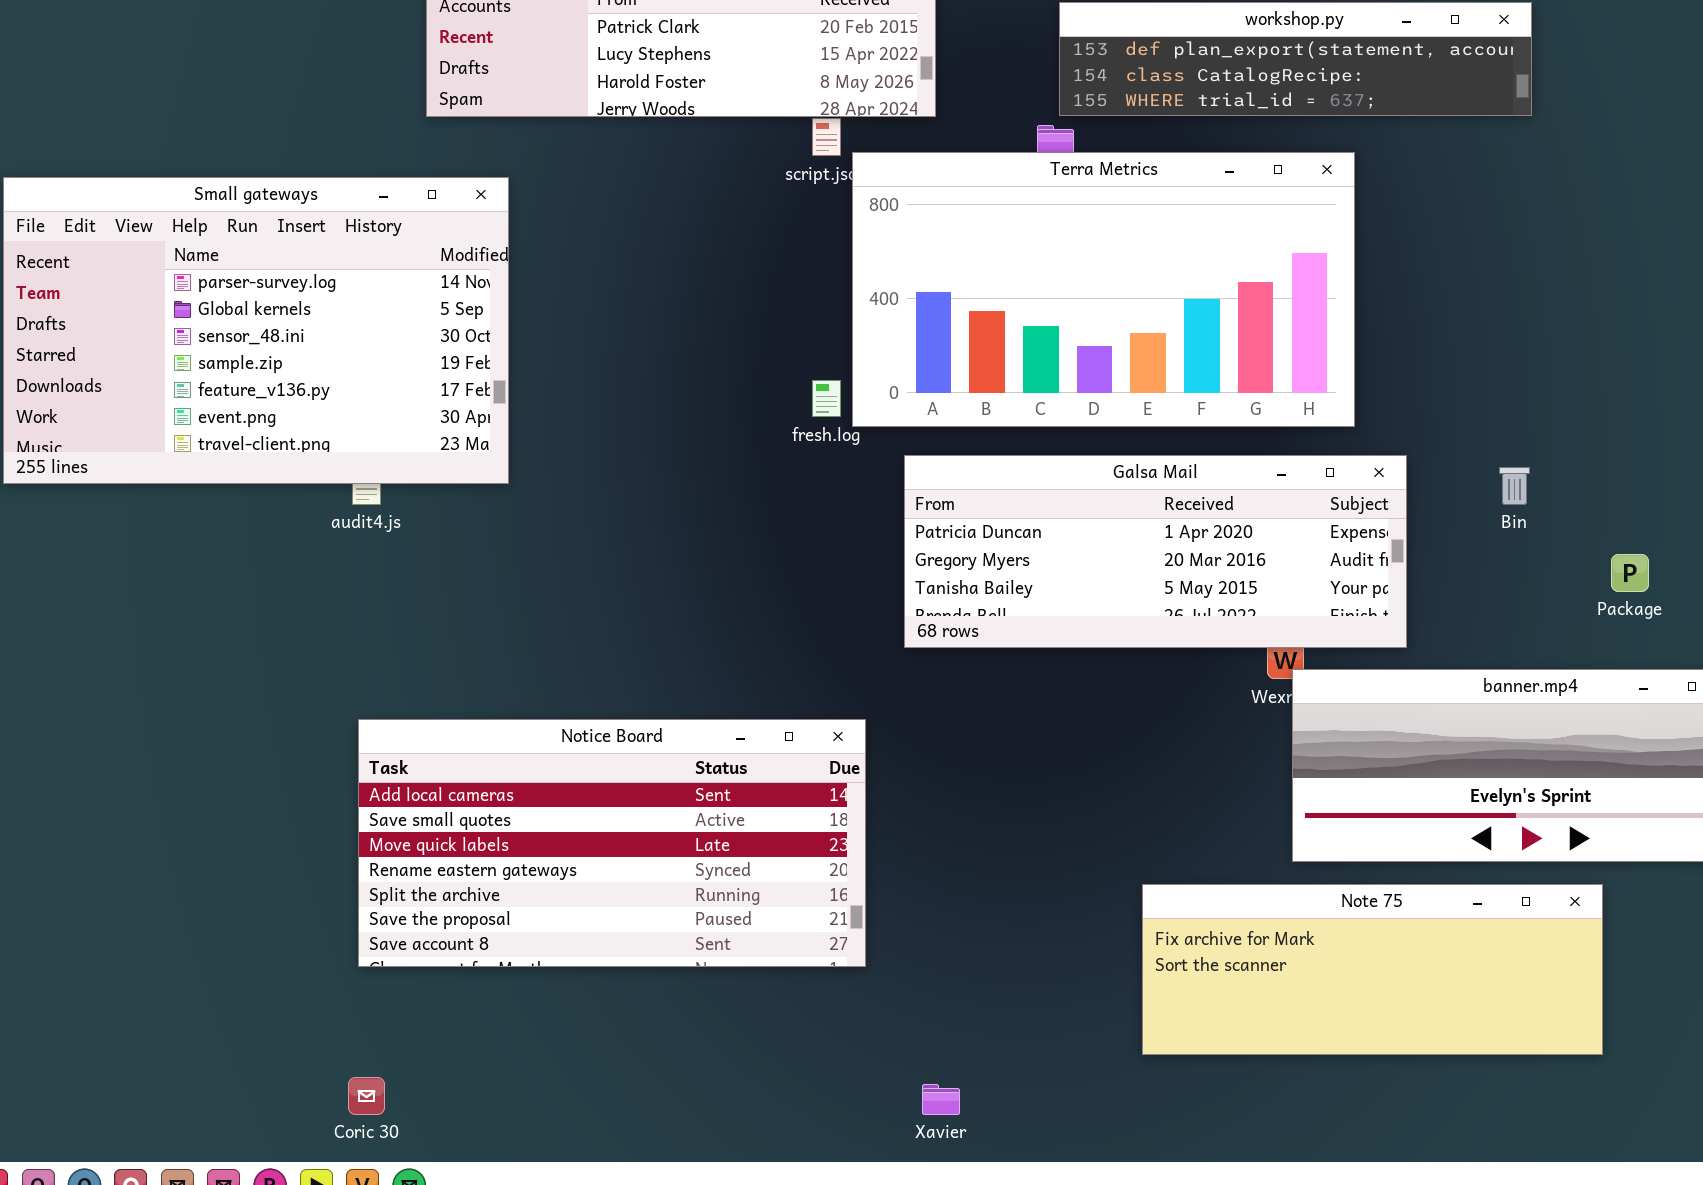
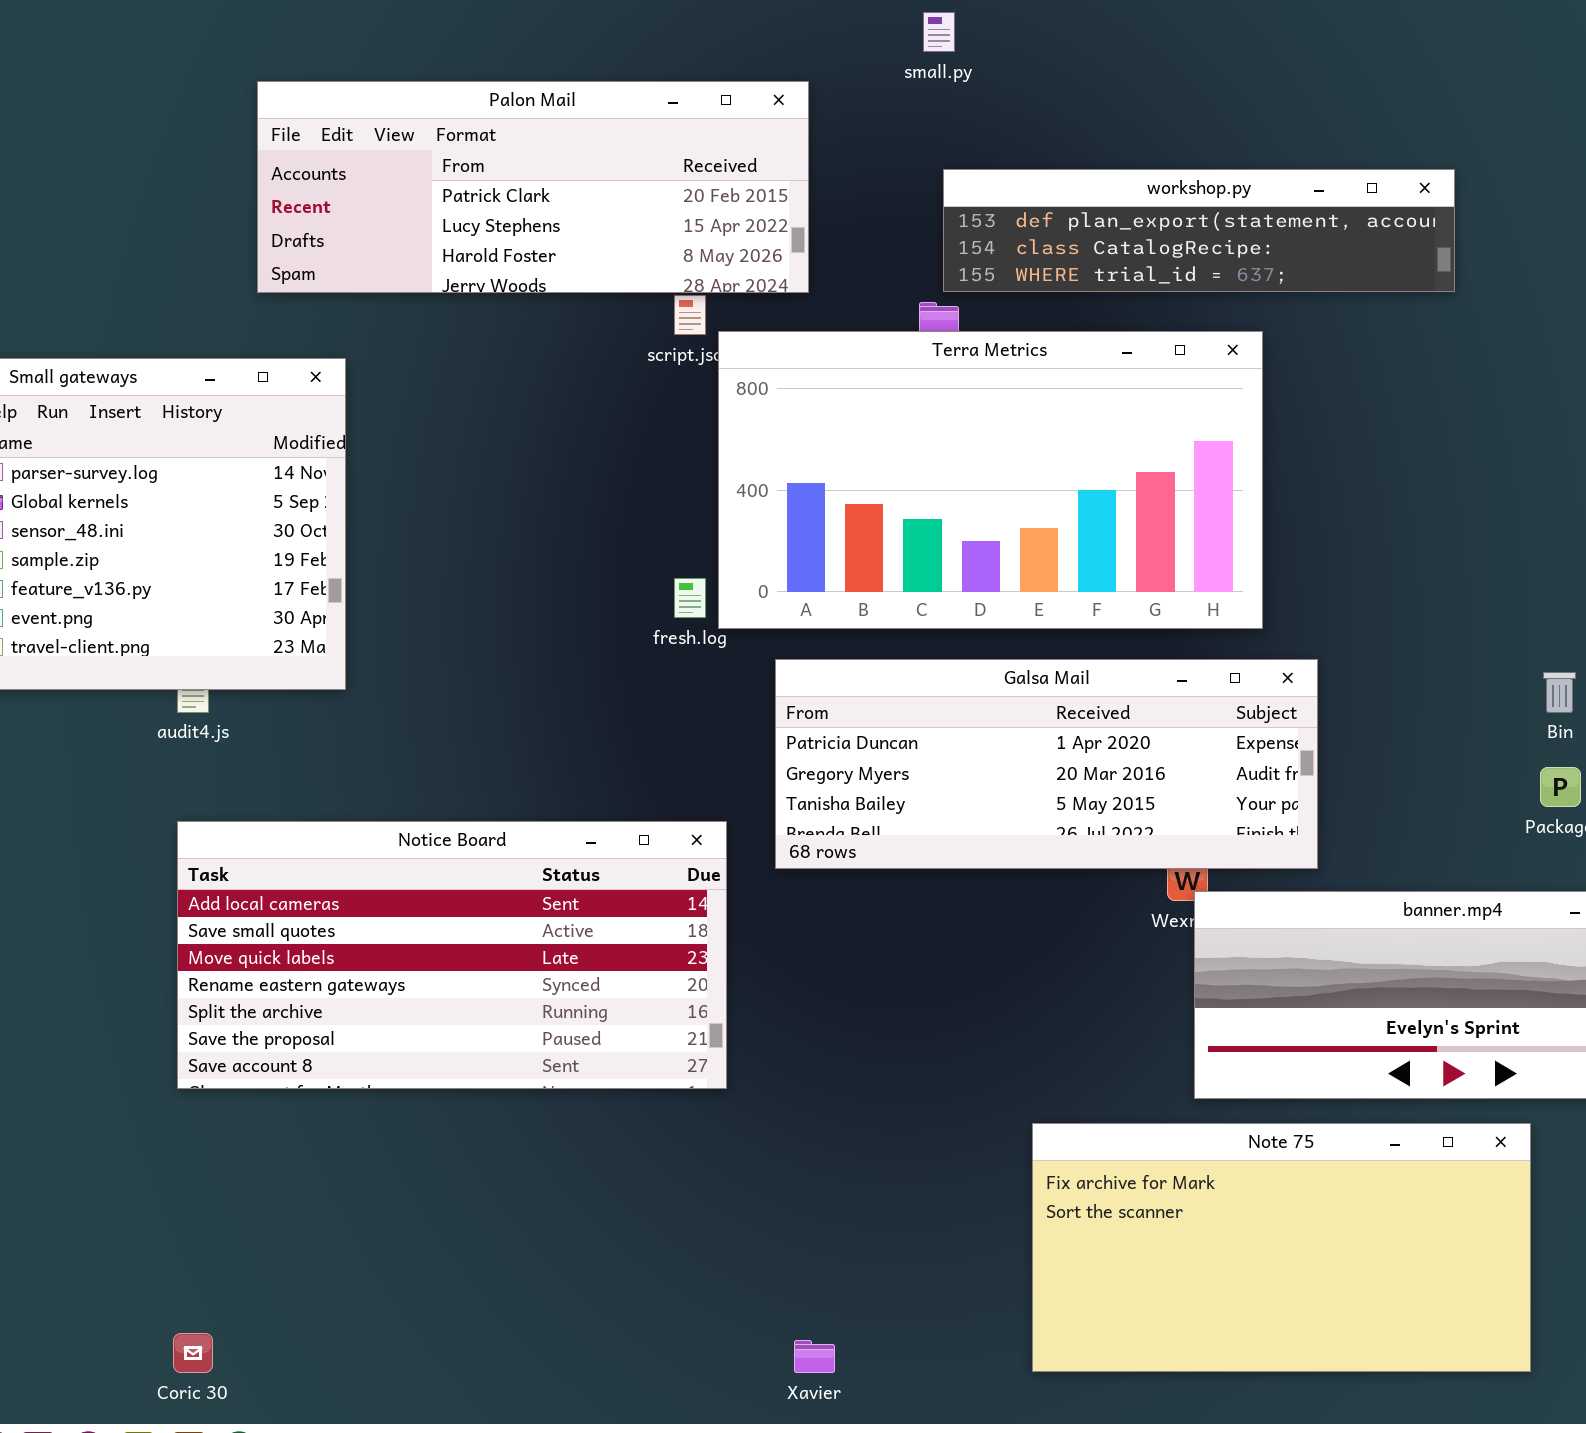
Bin: [1499,467,1530,505] -> [1543,672,1576,713], moved
Notice Board: [358,719,866,967] -> [177,821,727,1089], moved
Note 75: [1142,884,1603,1055] -> [1032,1123,1531,1372], resized

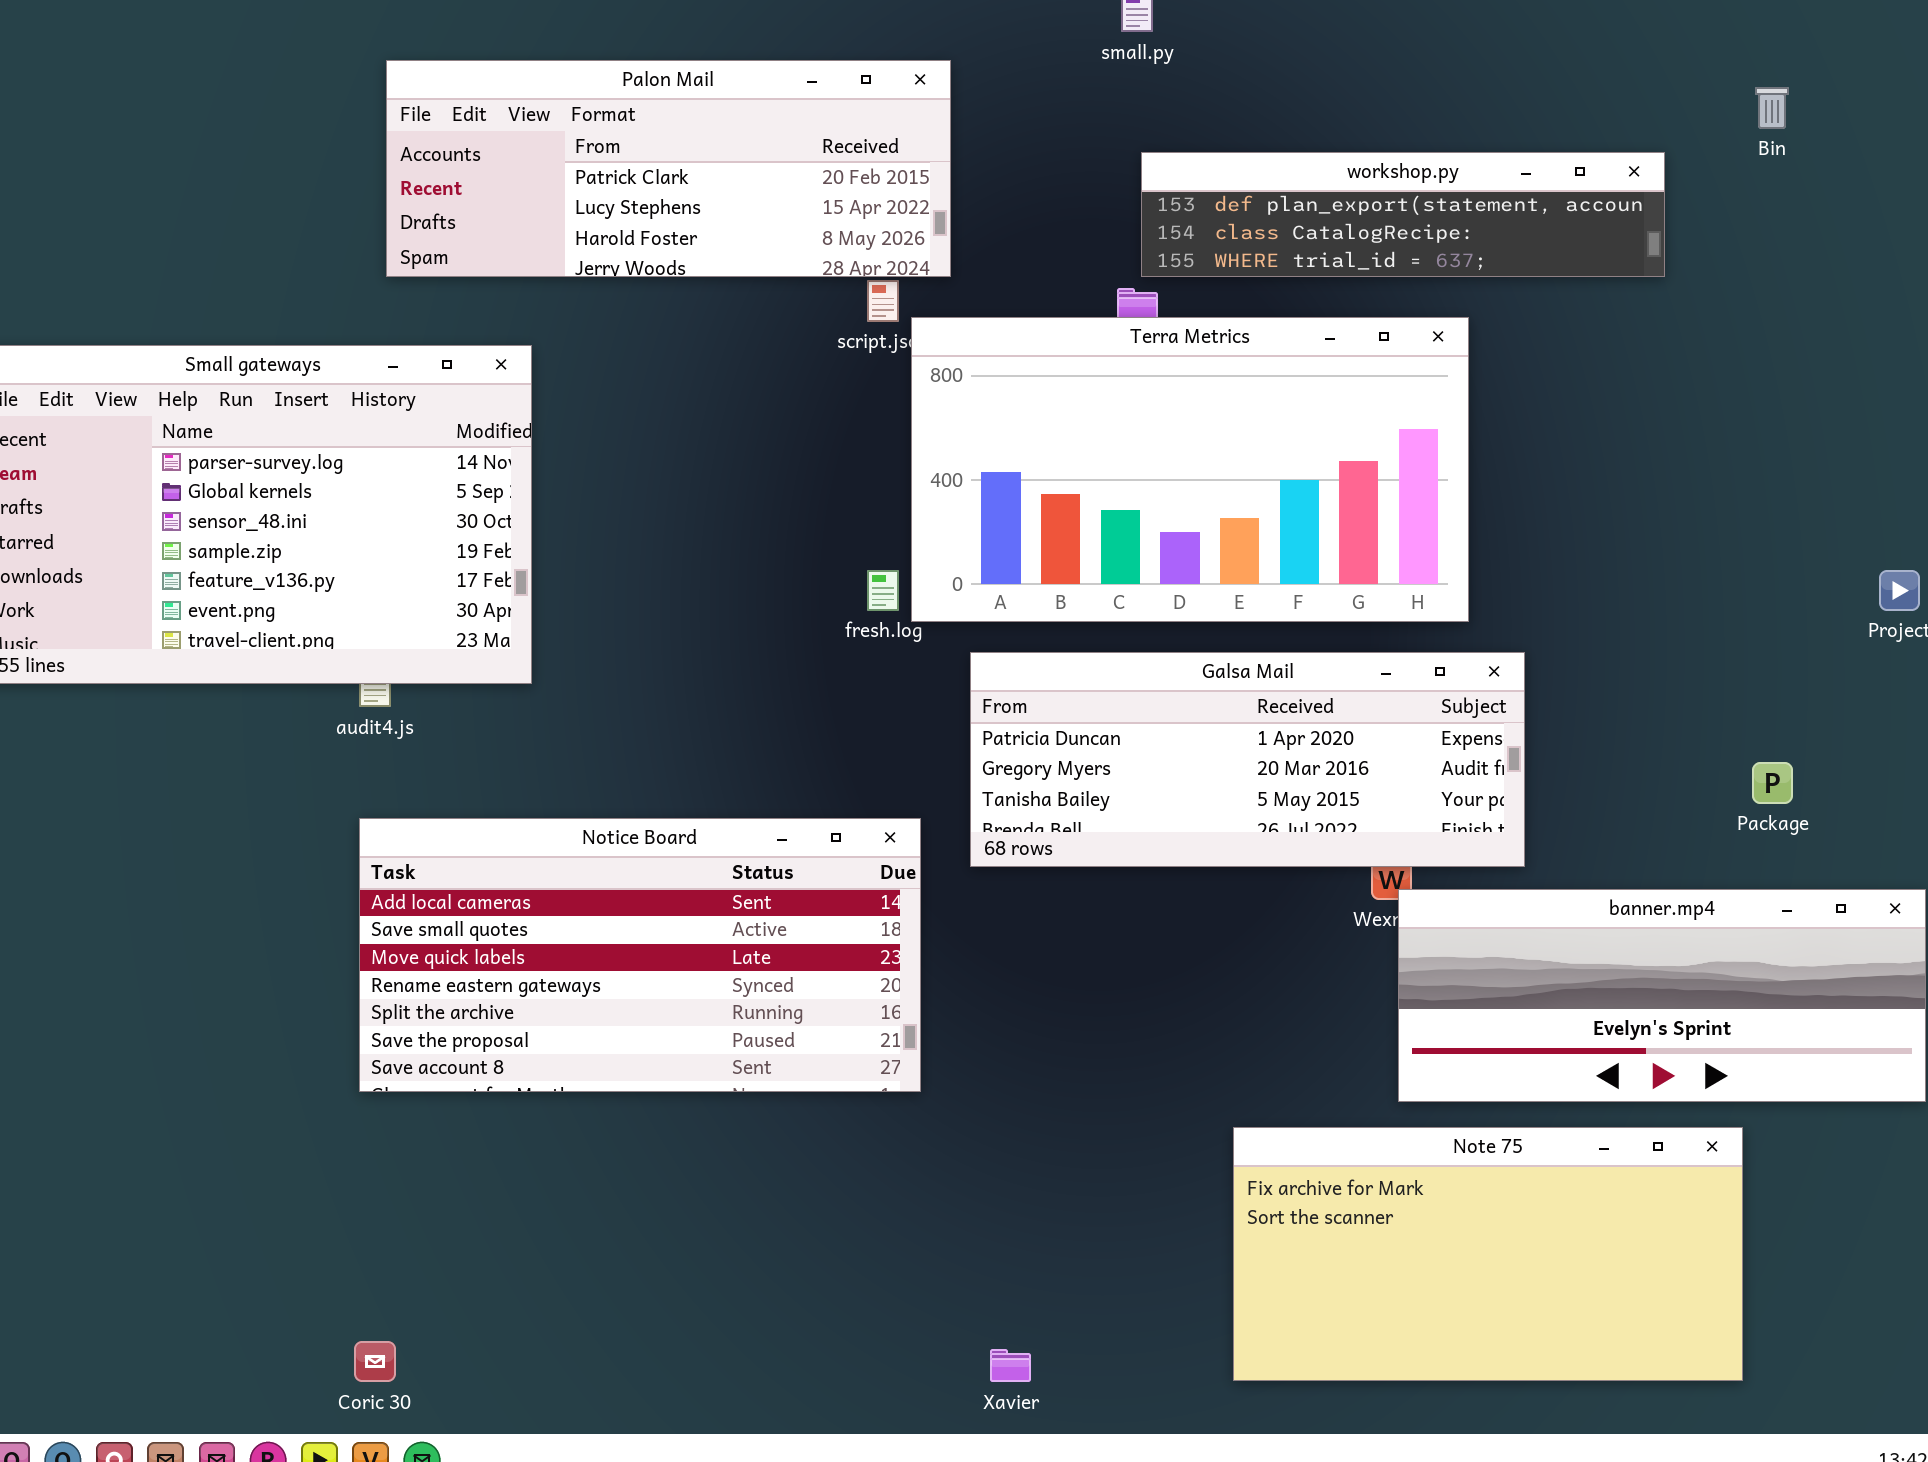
Palon Mail: [257,81,809,293] -> [386,60,951,277], moved
Bin: [1543,672,1576,713] -> [1755,87,1789,129], moved

